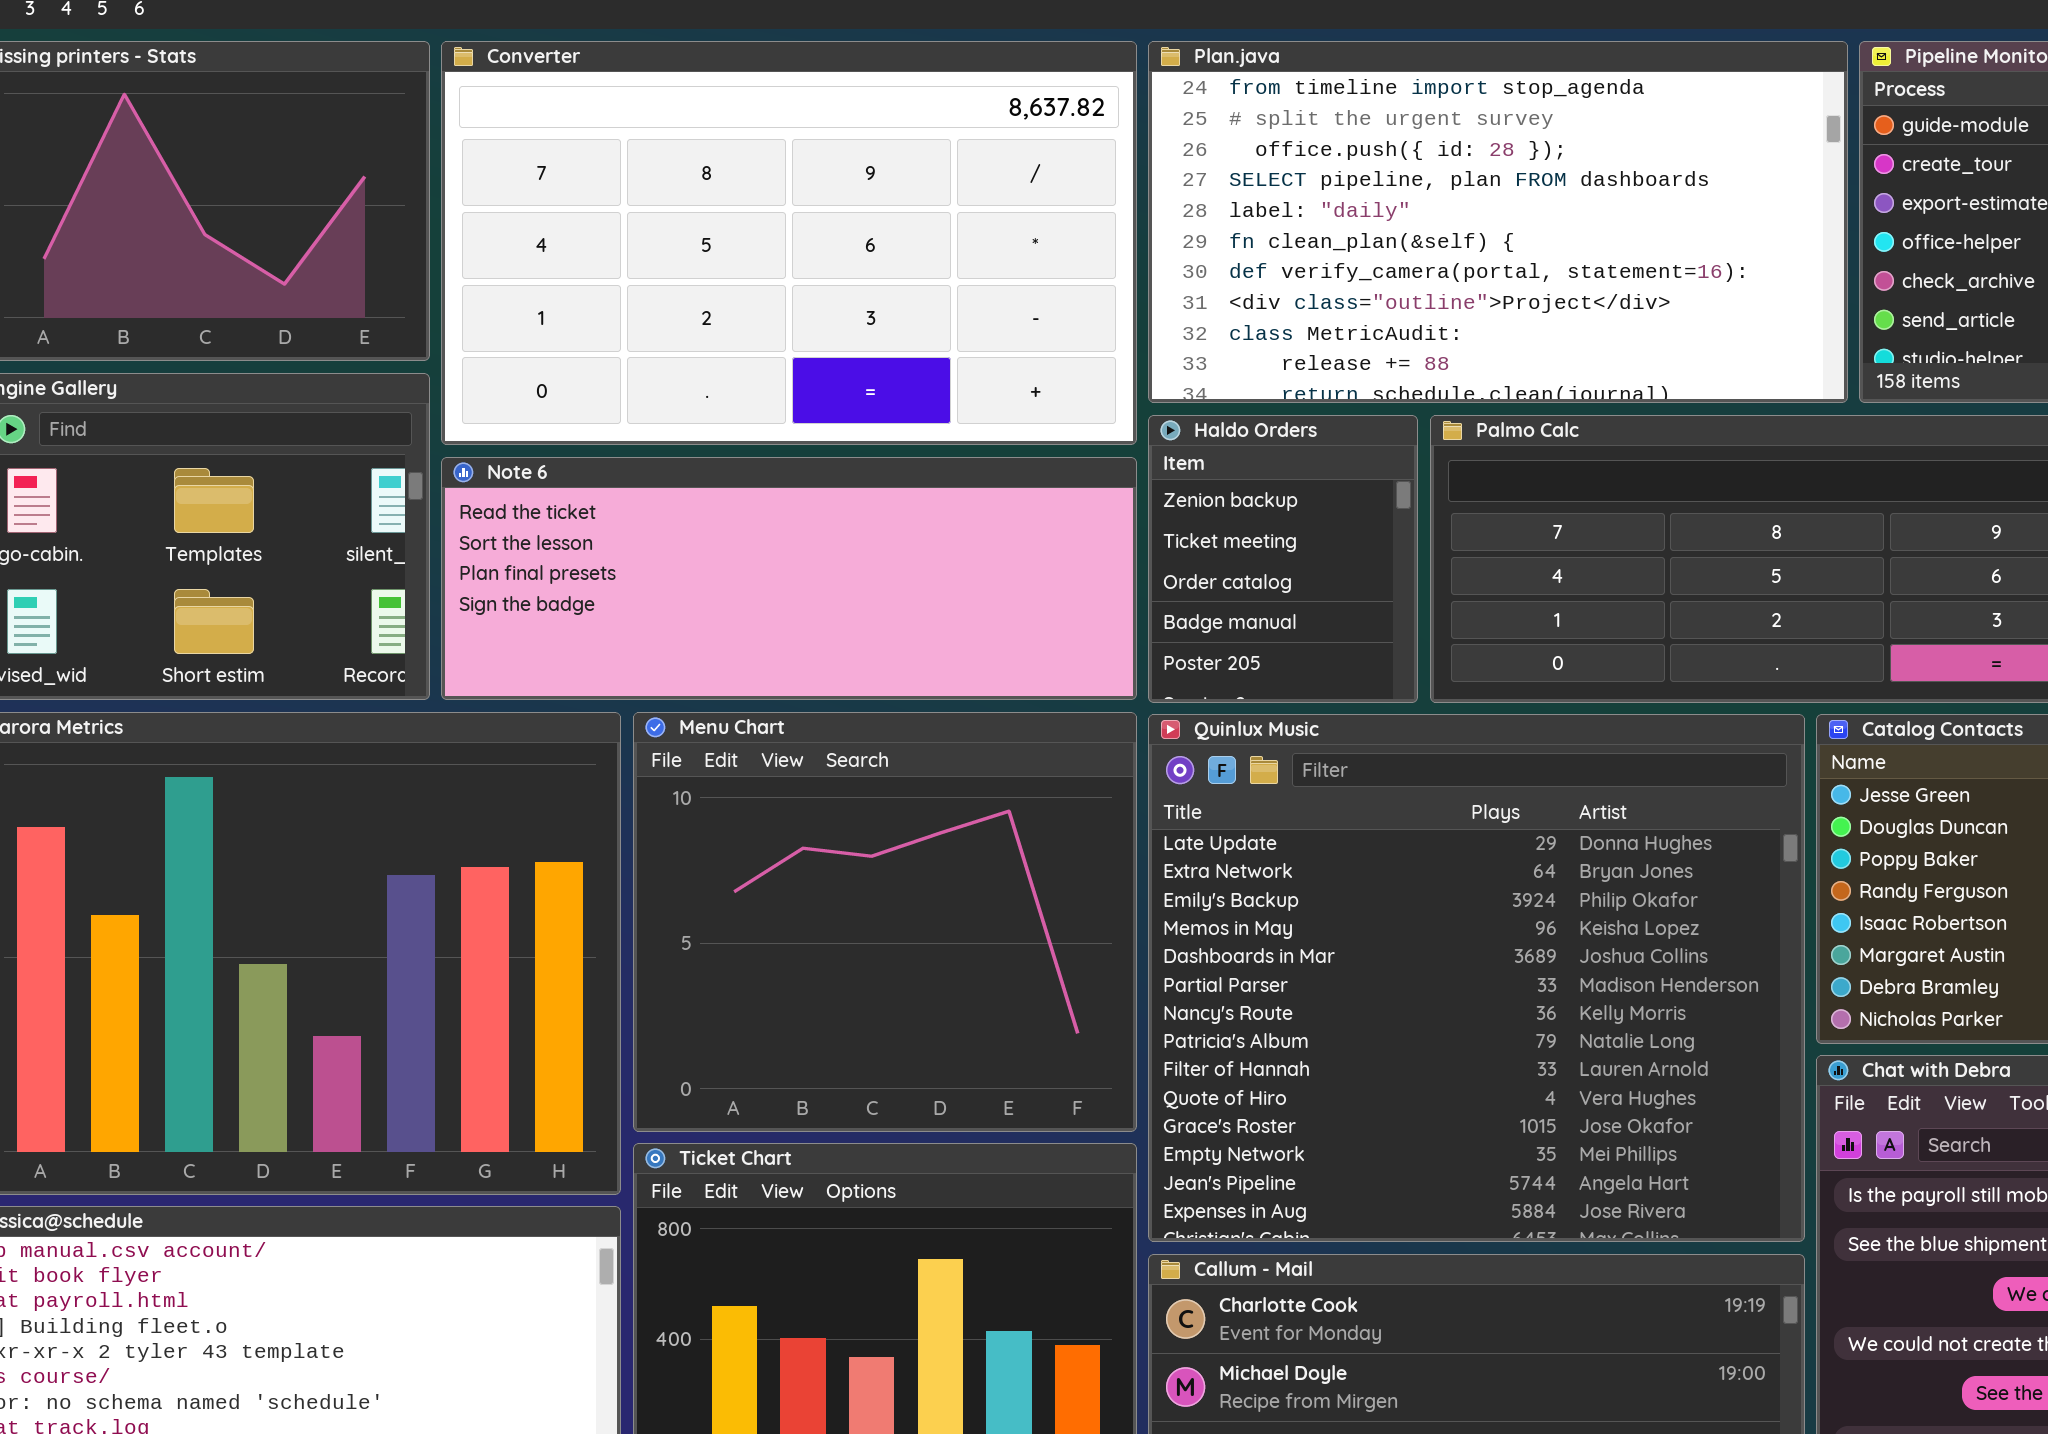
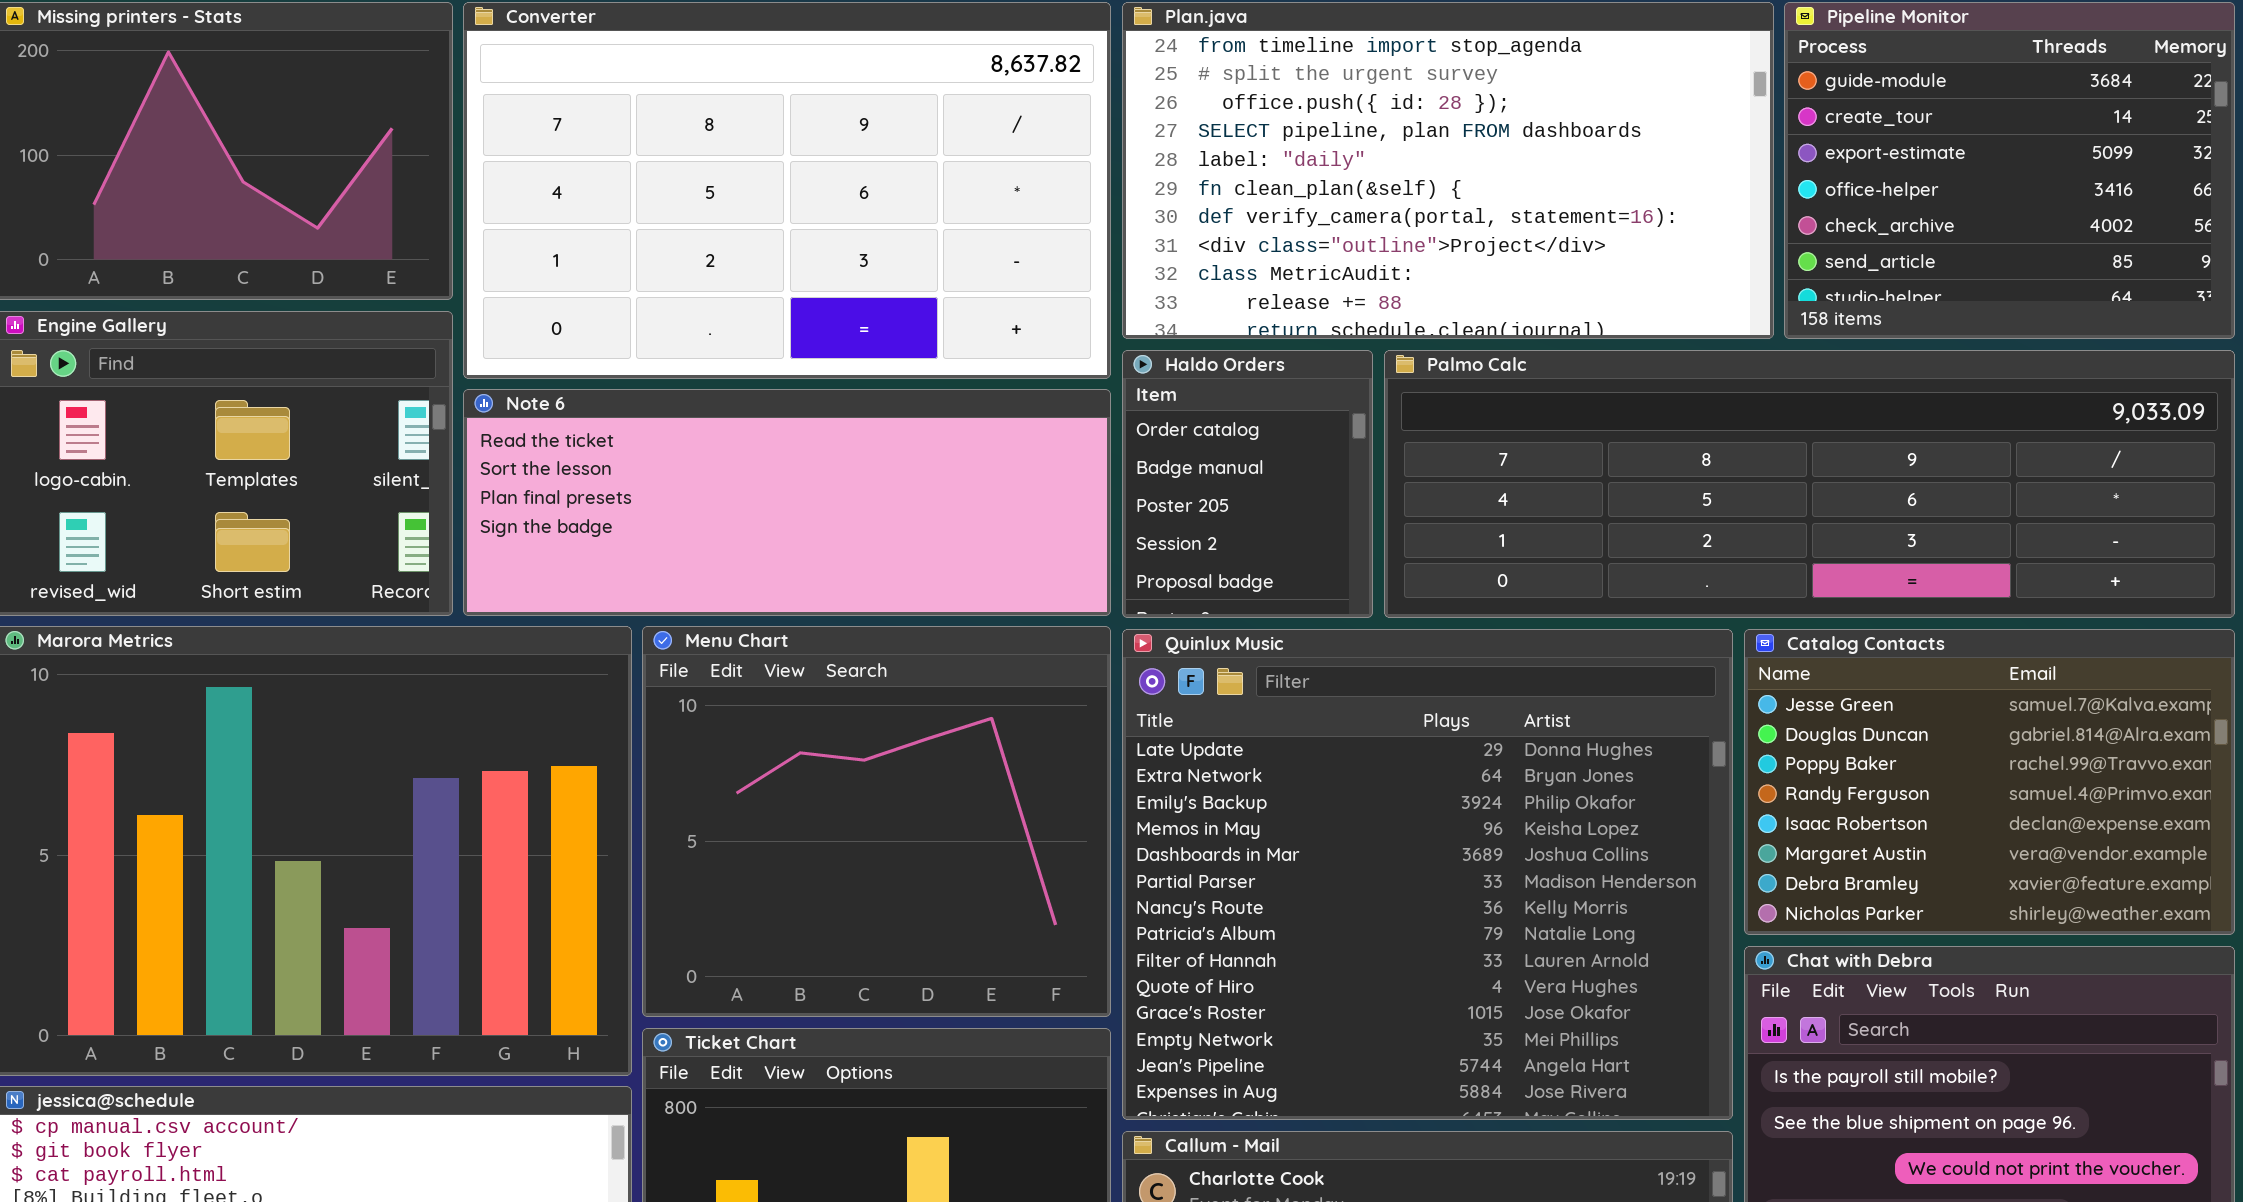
Haldo Orders: [1148,415,1418,703] -> [1122,350,1373,618], scrolled down 2 rows

